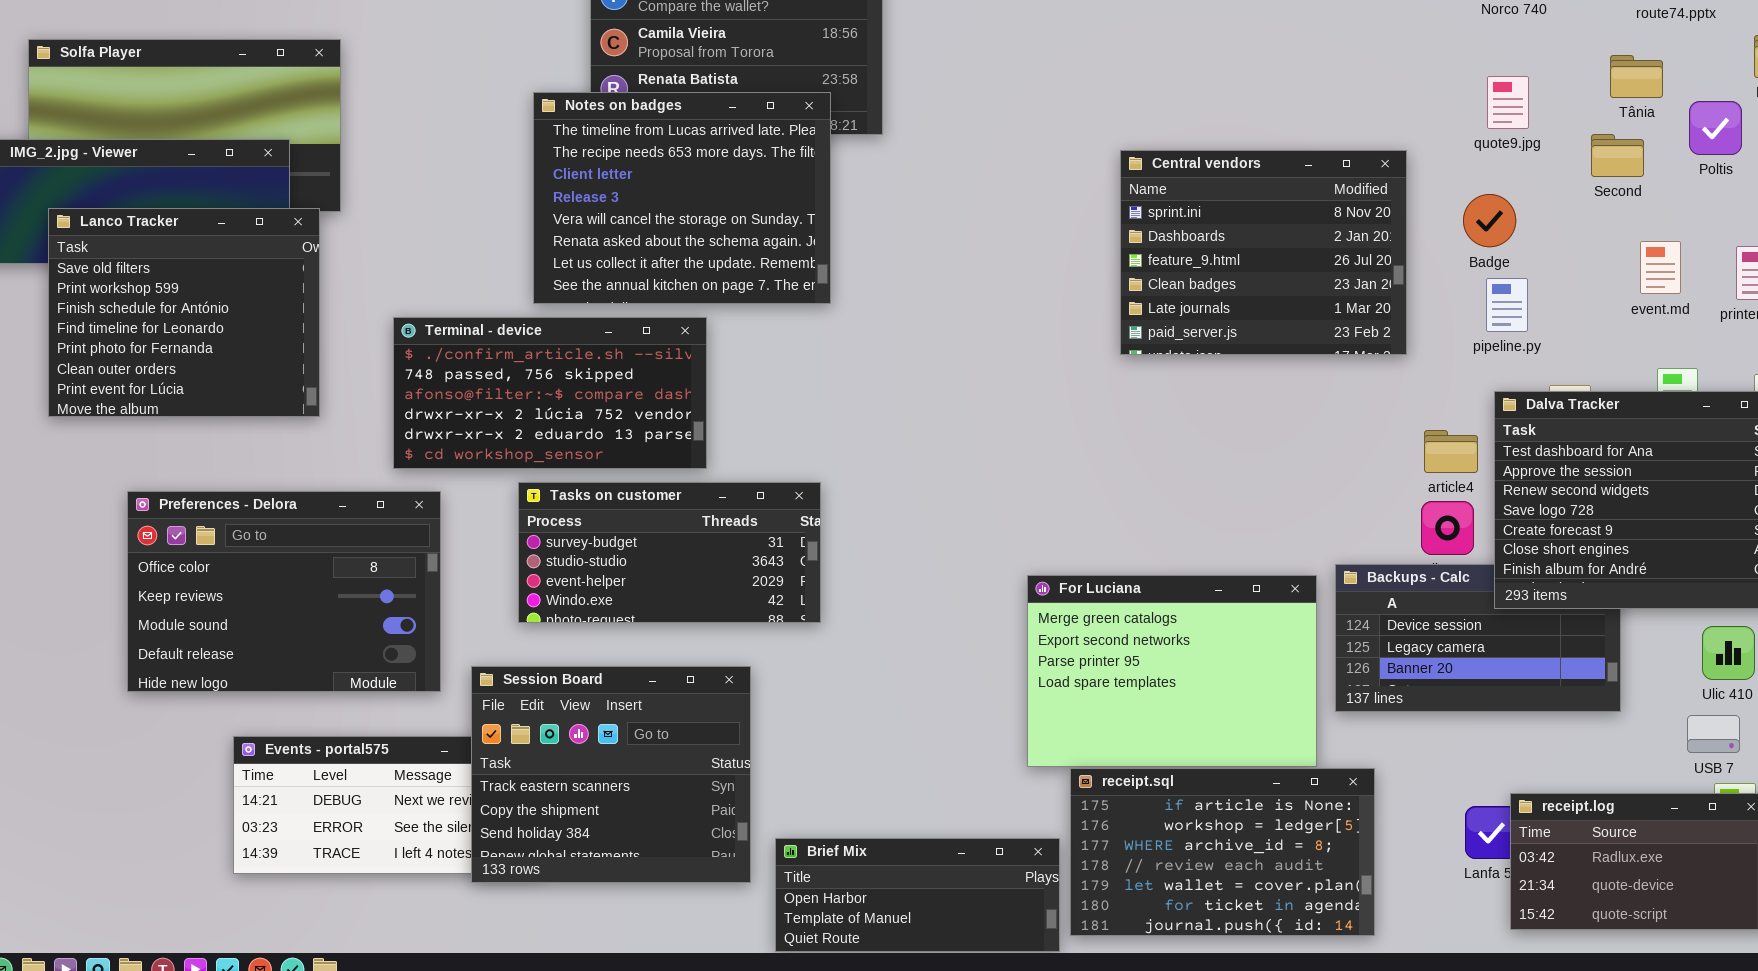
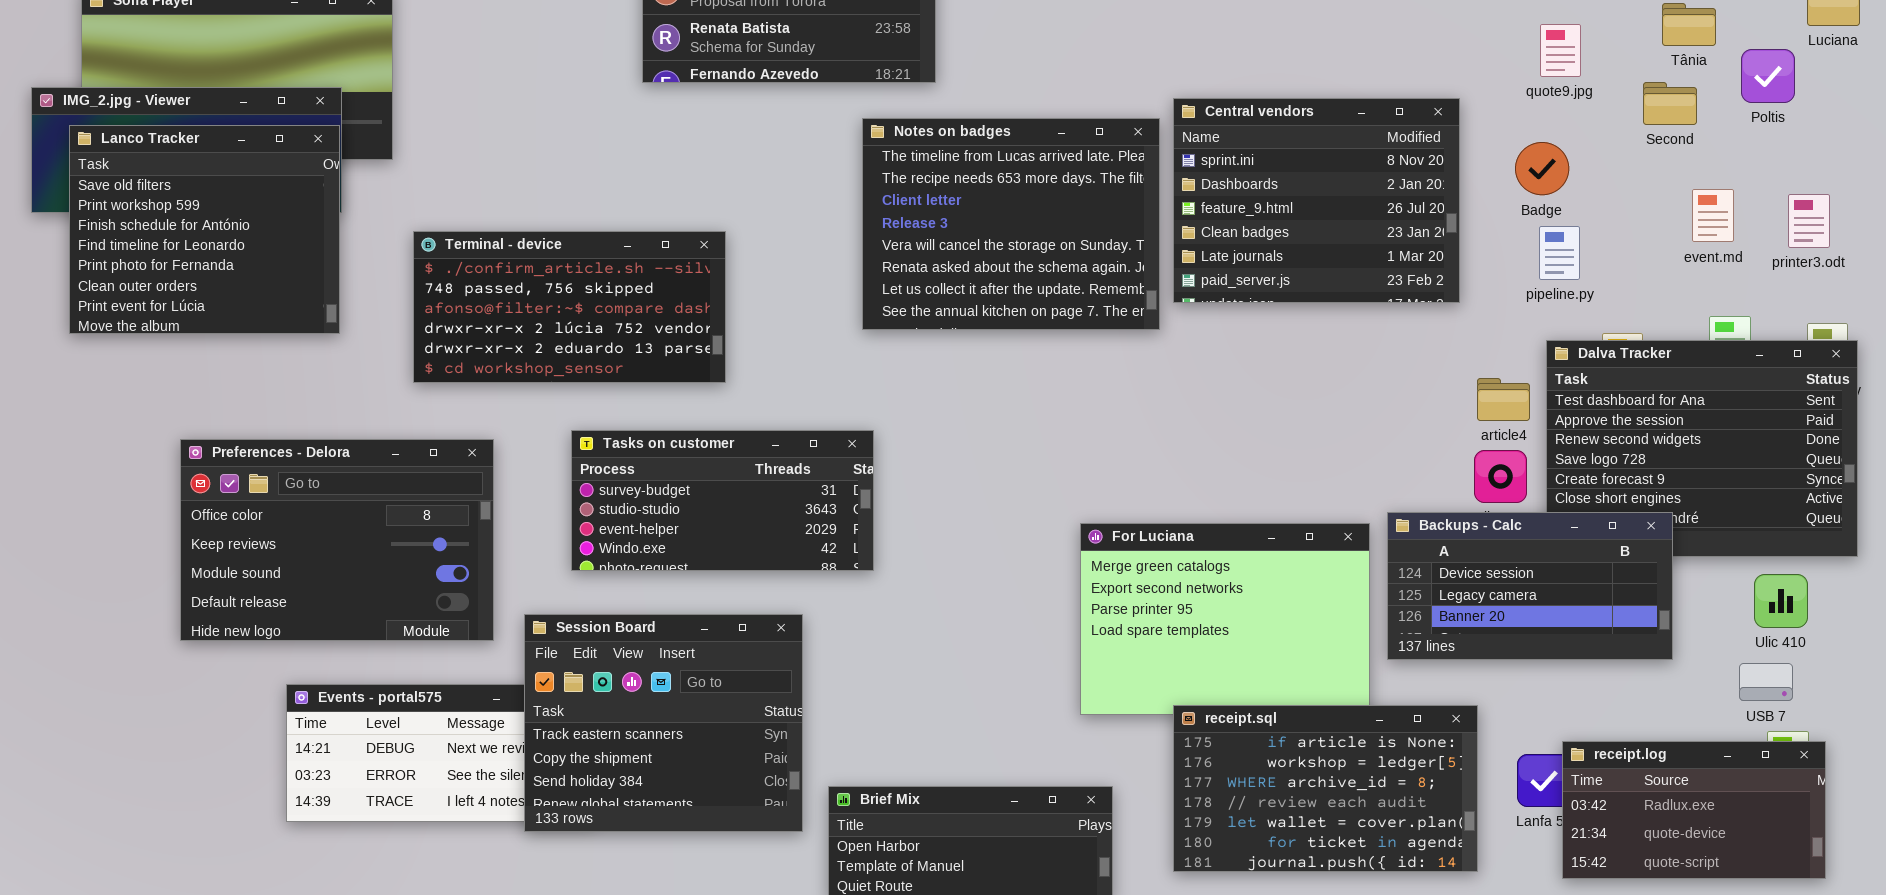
Notes on badges: [533,92,831,304] -> [862,118,1160,330], moved
Lanco Tracker: [48,208,320,417] -> [69,125,340,334], moved
Terminal - device: [393,317,707,469] -> [413,231,726,383], moved
Backups - Calc: [1335,564,1621,712] -> [1387,512,1673,660], raised
receipt.sql: [1070,768,1375,936] -> [1173,705,1478,872], moved

